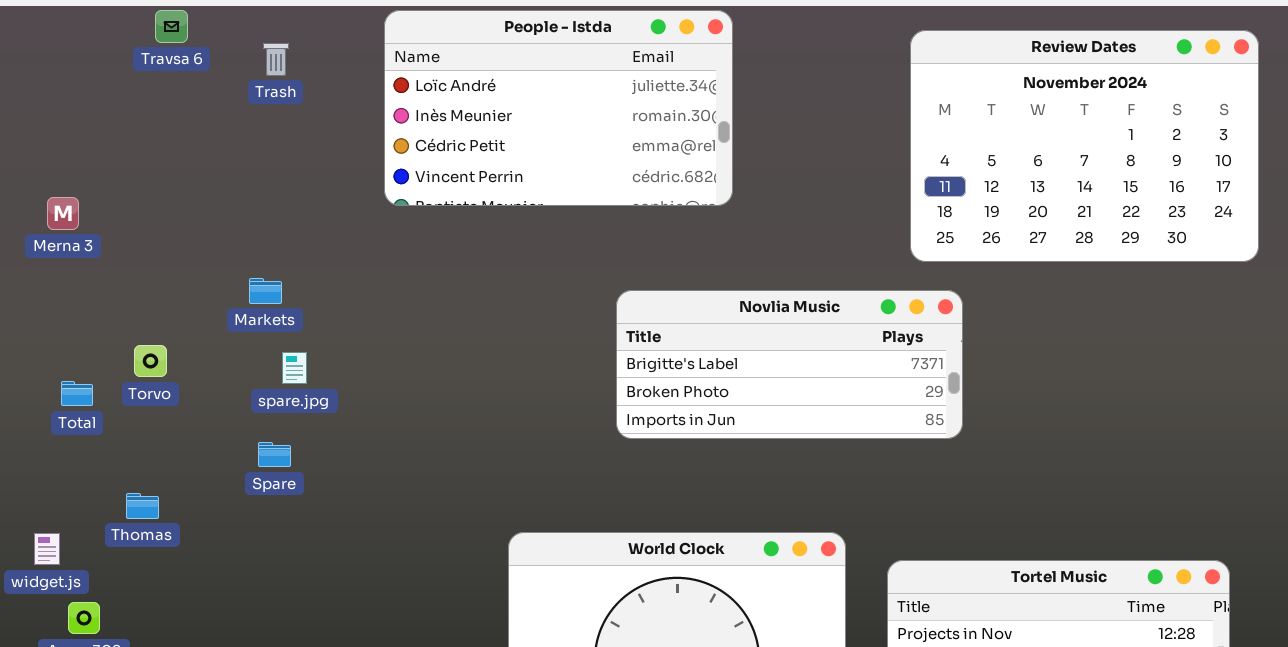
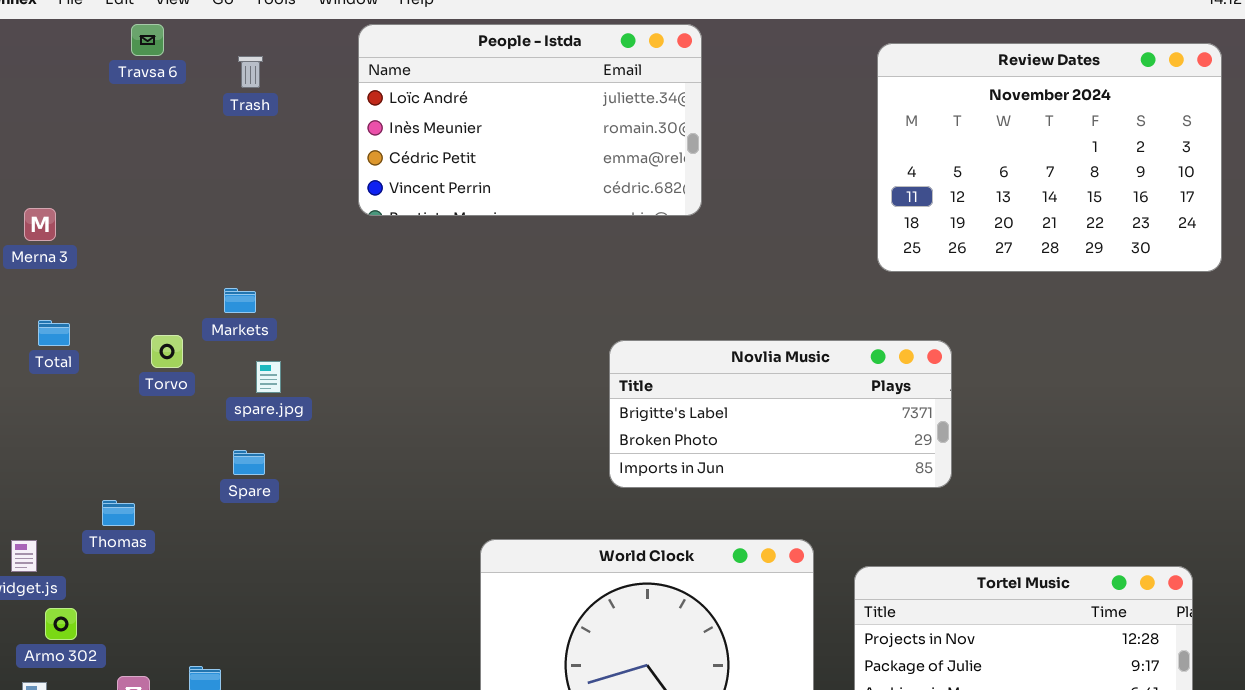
Novlia Music: [616,290,963,439] -> [609,340,952,488], moved
Torvo: [134,345,167,377] -> [151,335,183,368], moved
Total: [61,381,93,406] -> [38,320,70,346], moved

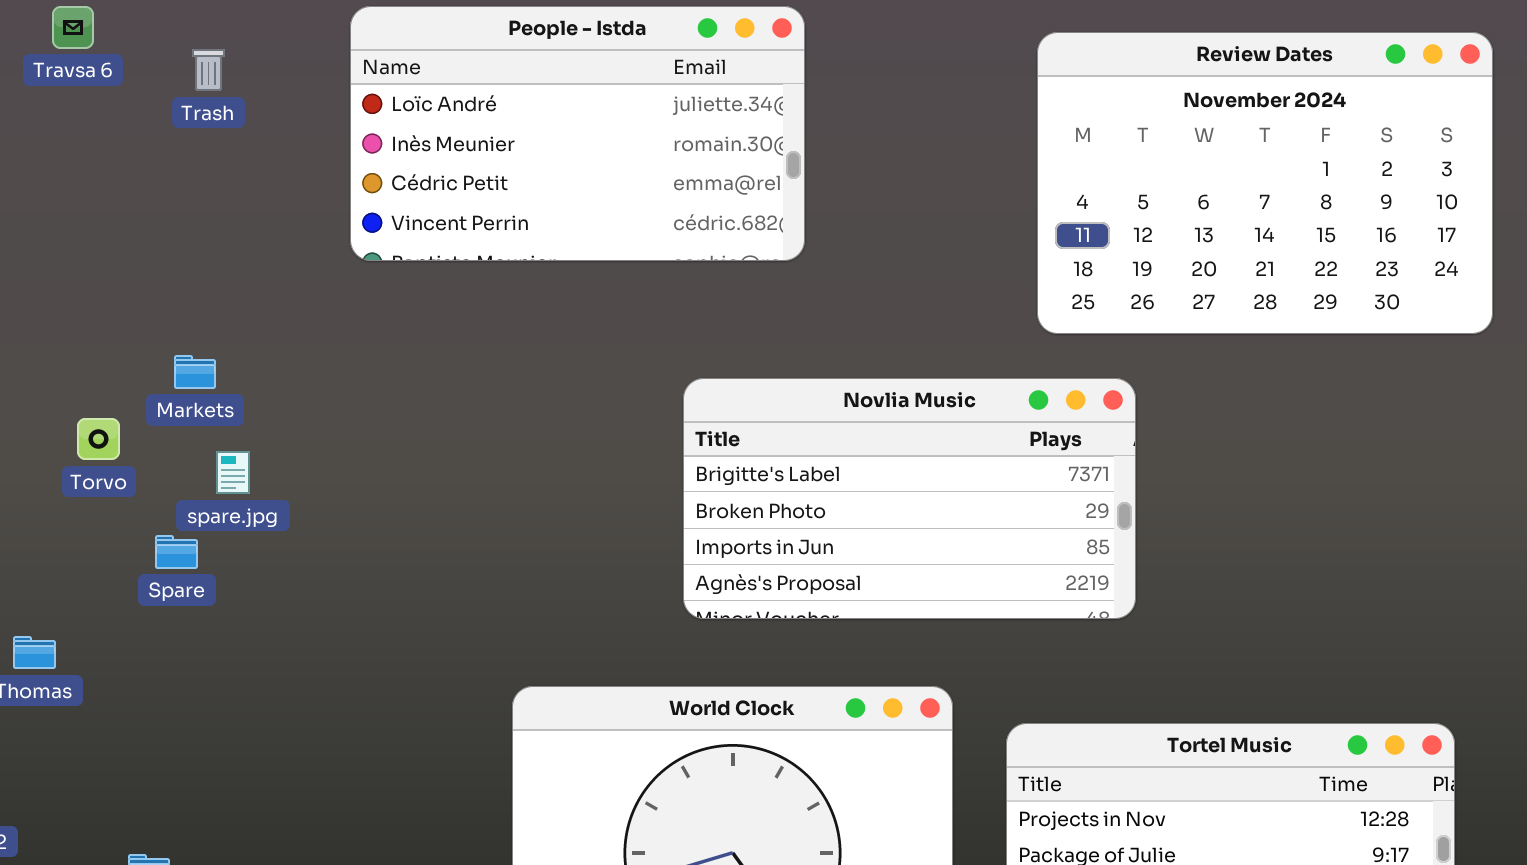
Novlia Music: [609,340,952,488] -> [683,378,1136,619], resized
Spare: [233,450,265,475] -> [155,535,198,569], moved

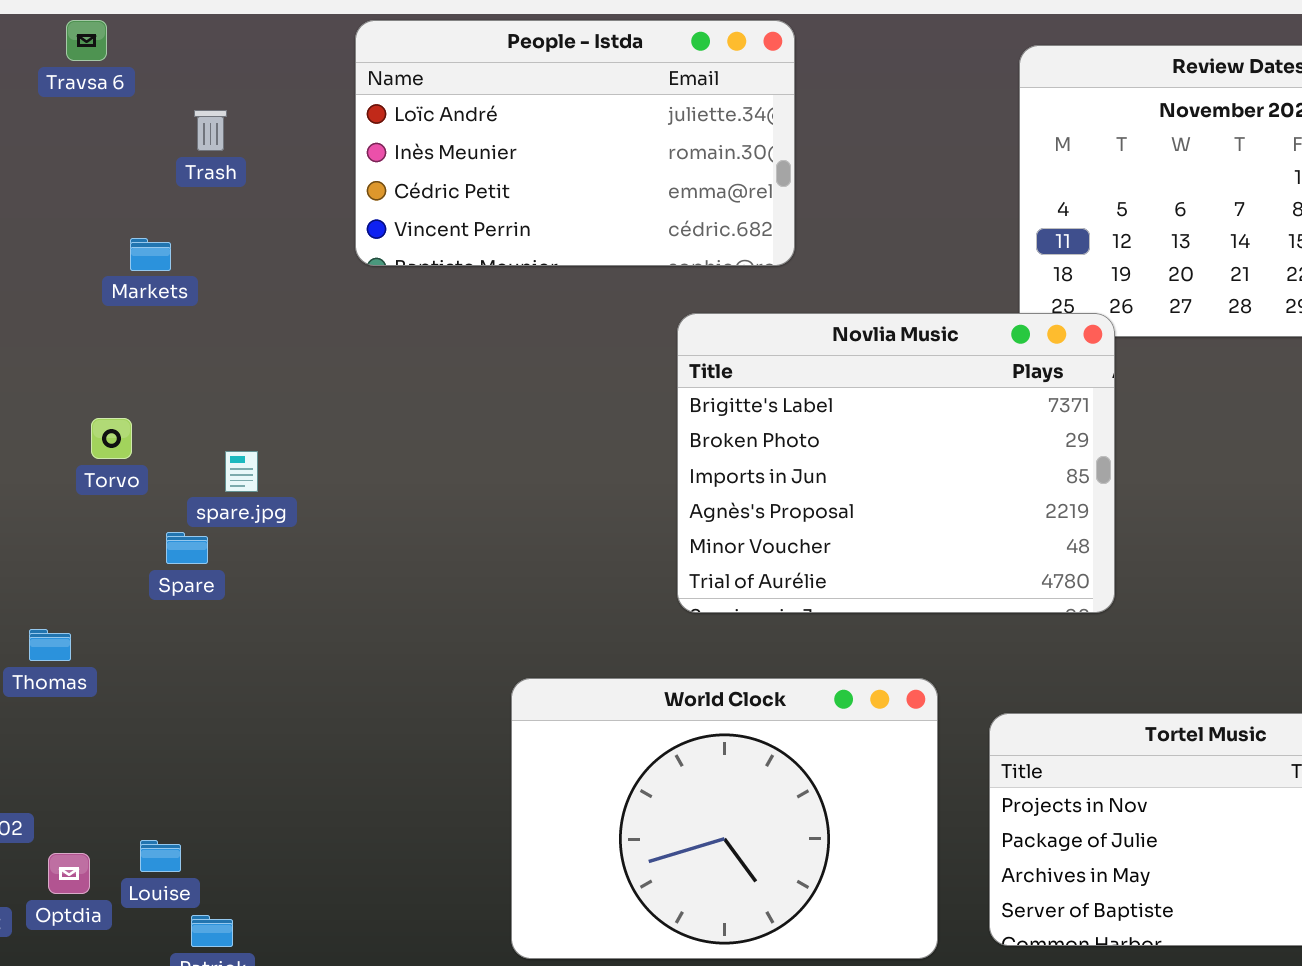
Trash: [192,49,225,91] -> [194,110,227,151], moved
Markets: [174,355,216,389] -> [130,238,171,271], moved
Novlia Music: [683,378,1136,619] -> [677,313,1115,613], resized

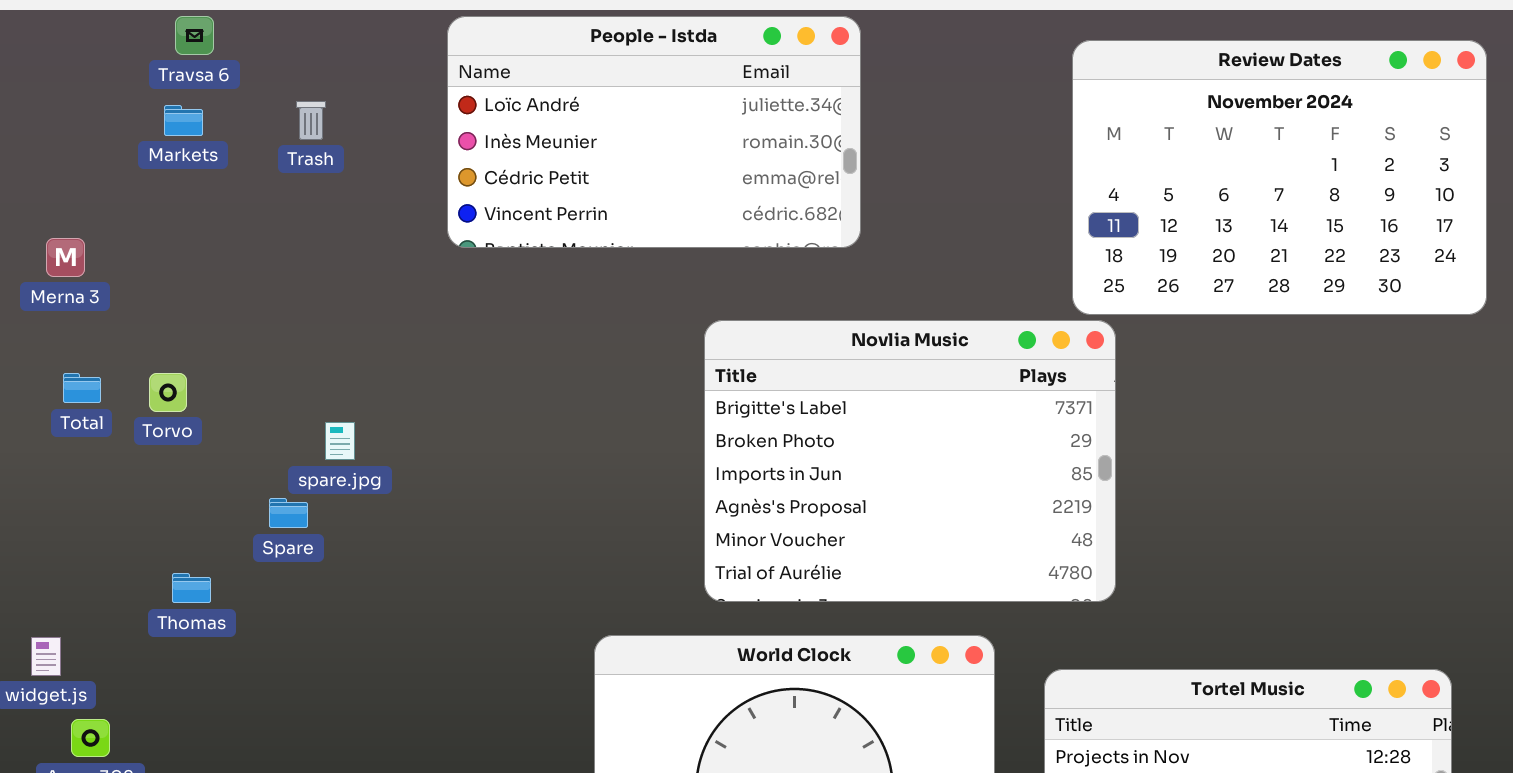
Markets: [130,238,171,271] -> [164,105,203,136], moved
Novlia Music: [677,313,1115,613] -> [704,320,1116,602], moved
Torvo: [91,418,132,459] -> [149,373,187,412], moved
Thomas: [29,629,71,661] -> [172,573,211,603], moved

